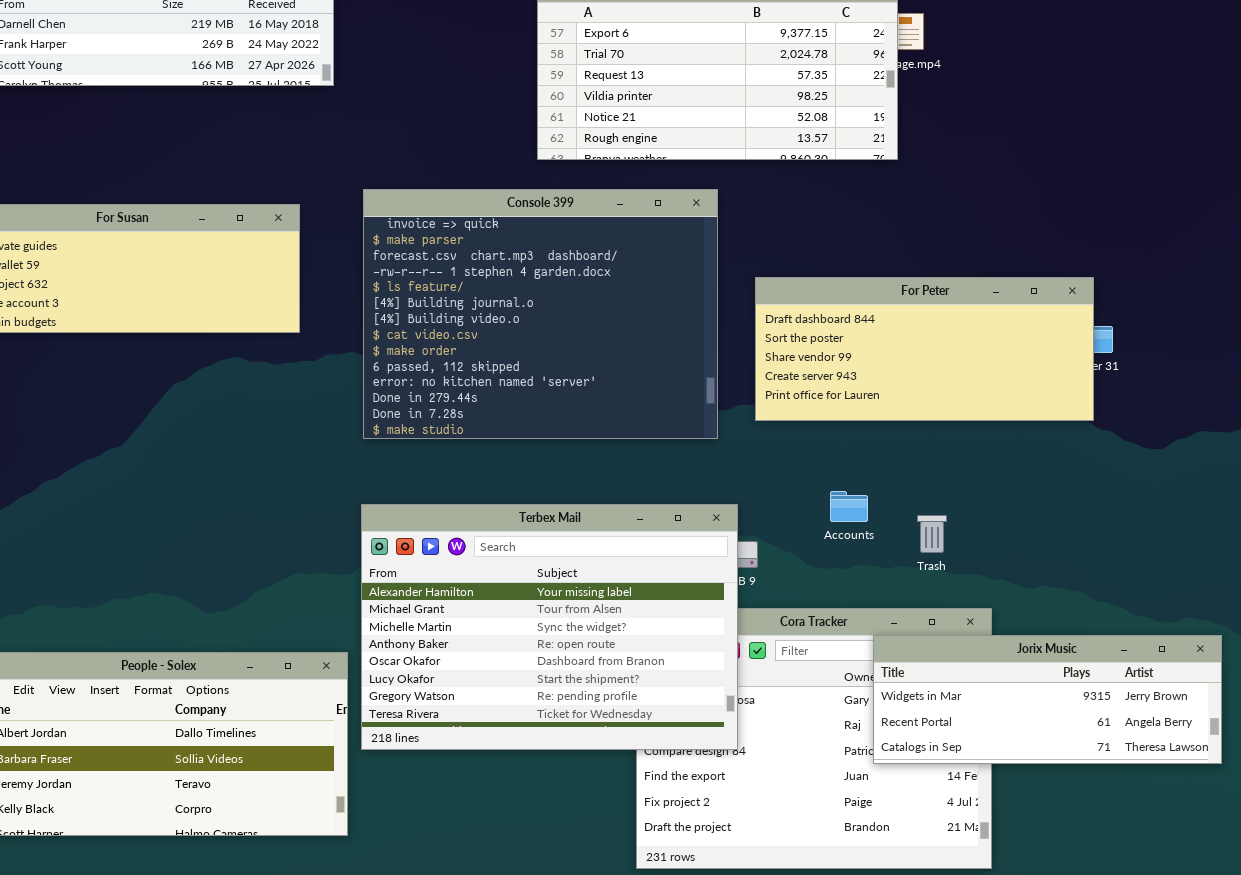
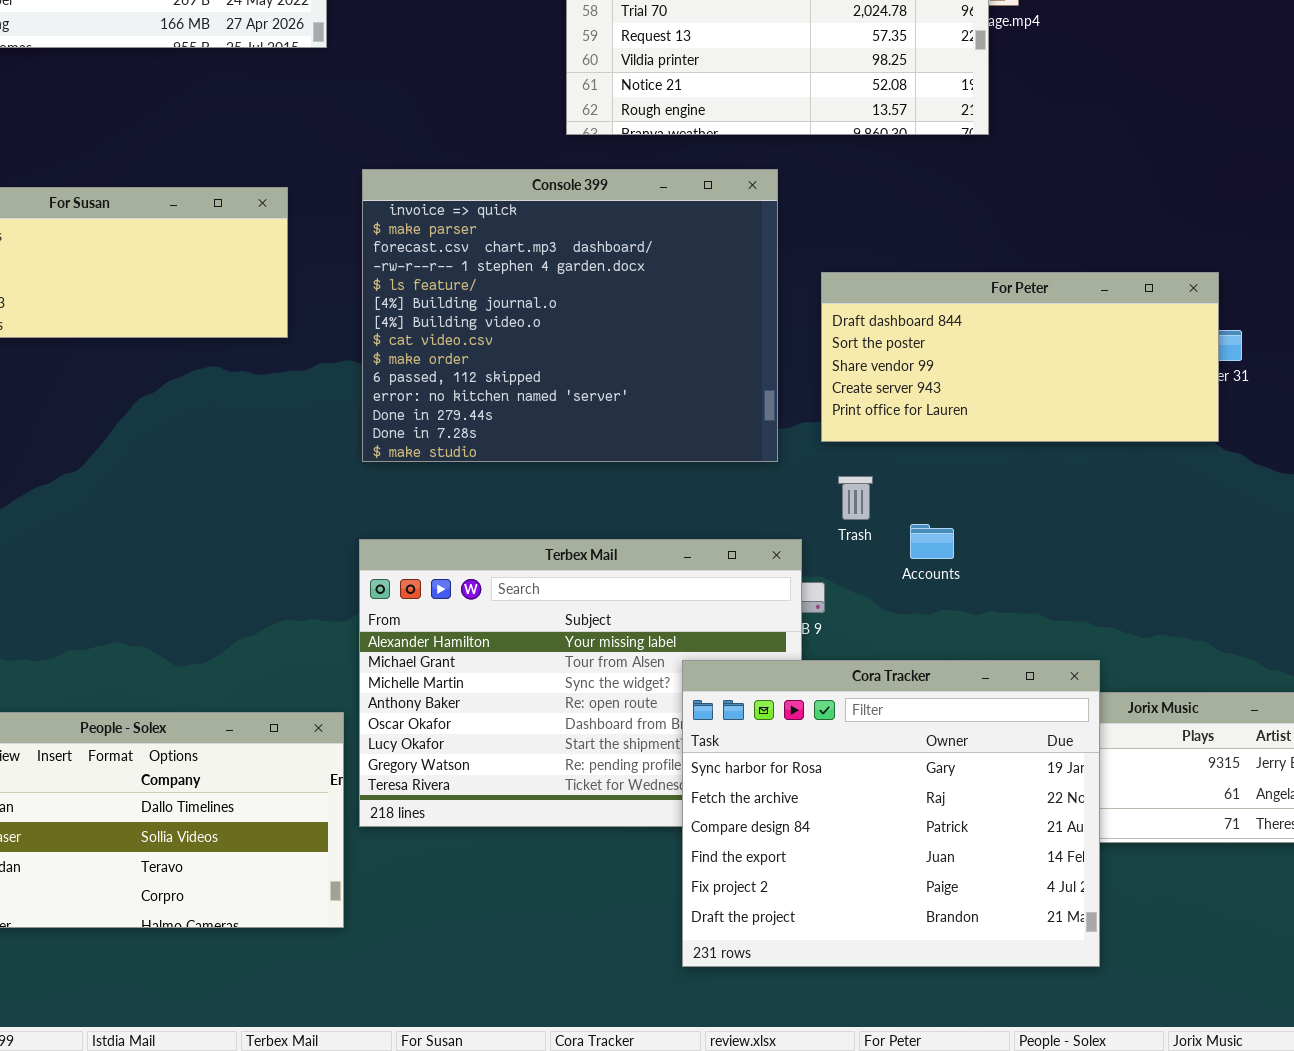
Trash: [917,515,947,553] -> [838,476,873,520], moved
Cora Tracker: [636,608,992,869] -> [682,660,1100,967], raised

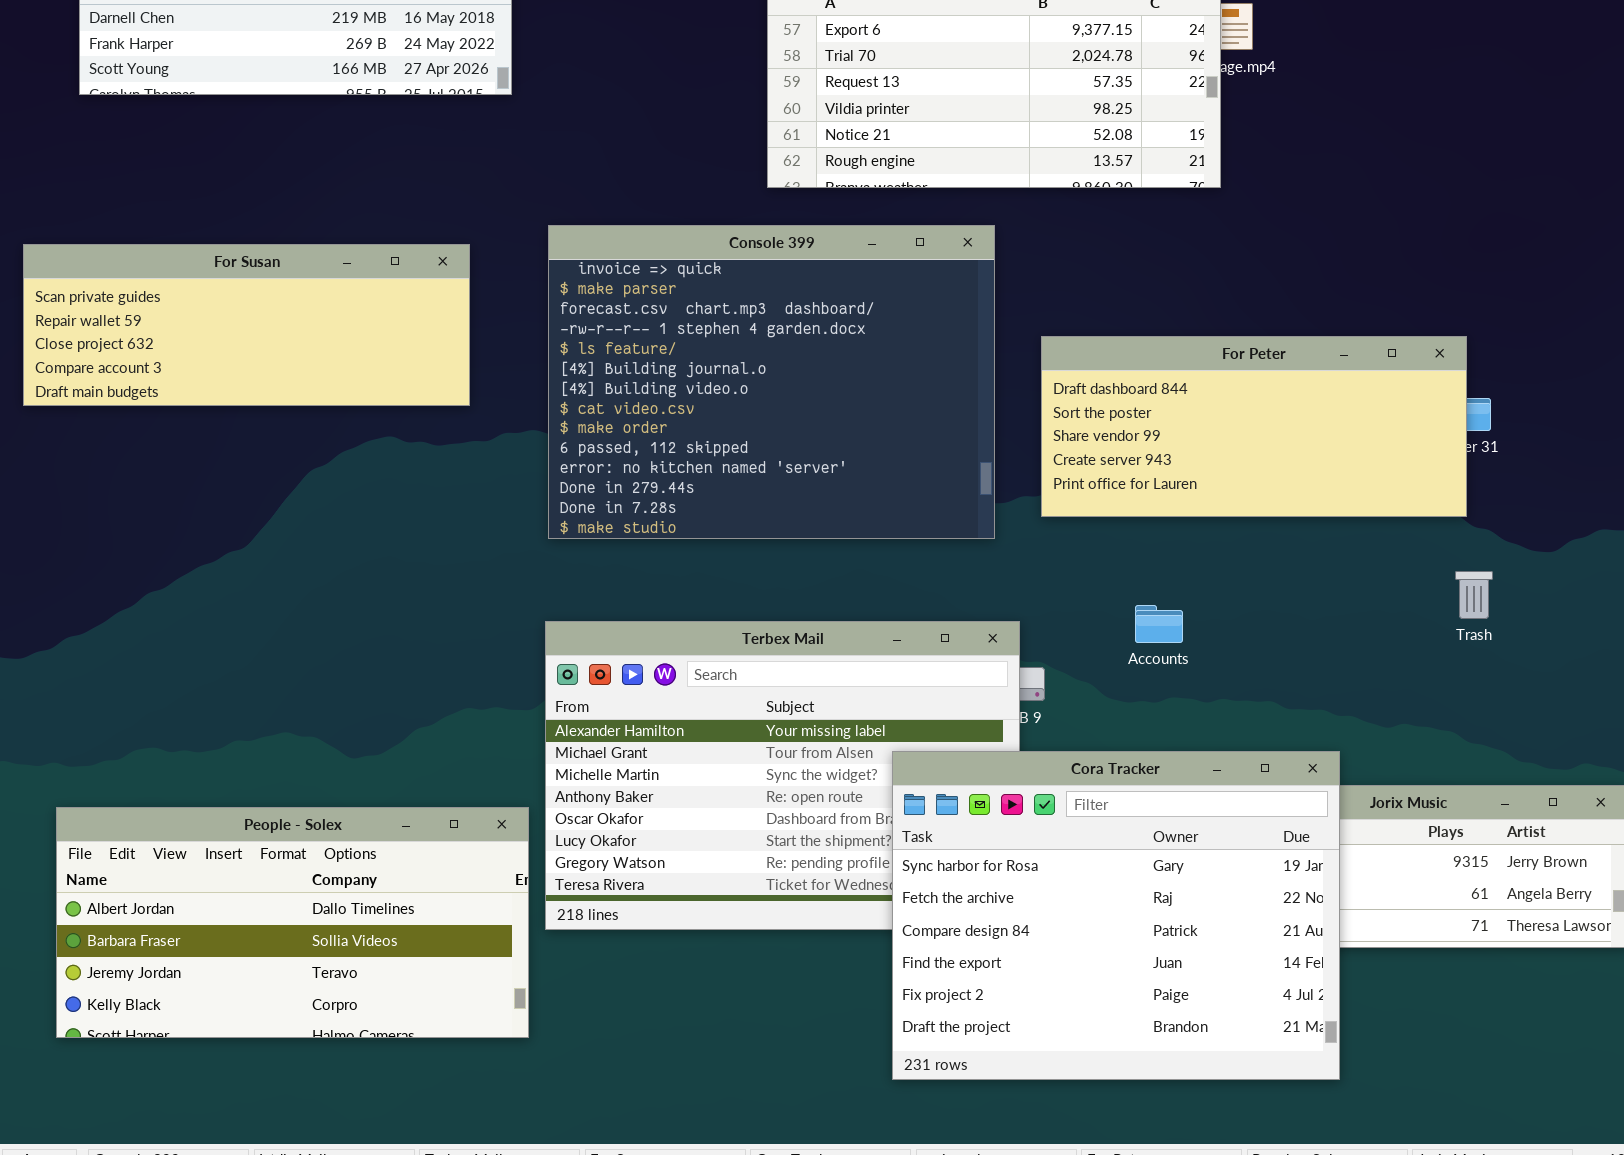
Trash: [838,476,873,520] -> [1455,571,1493,619], moved

